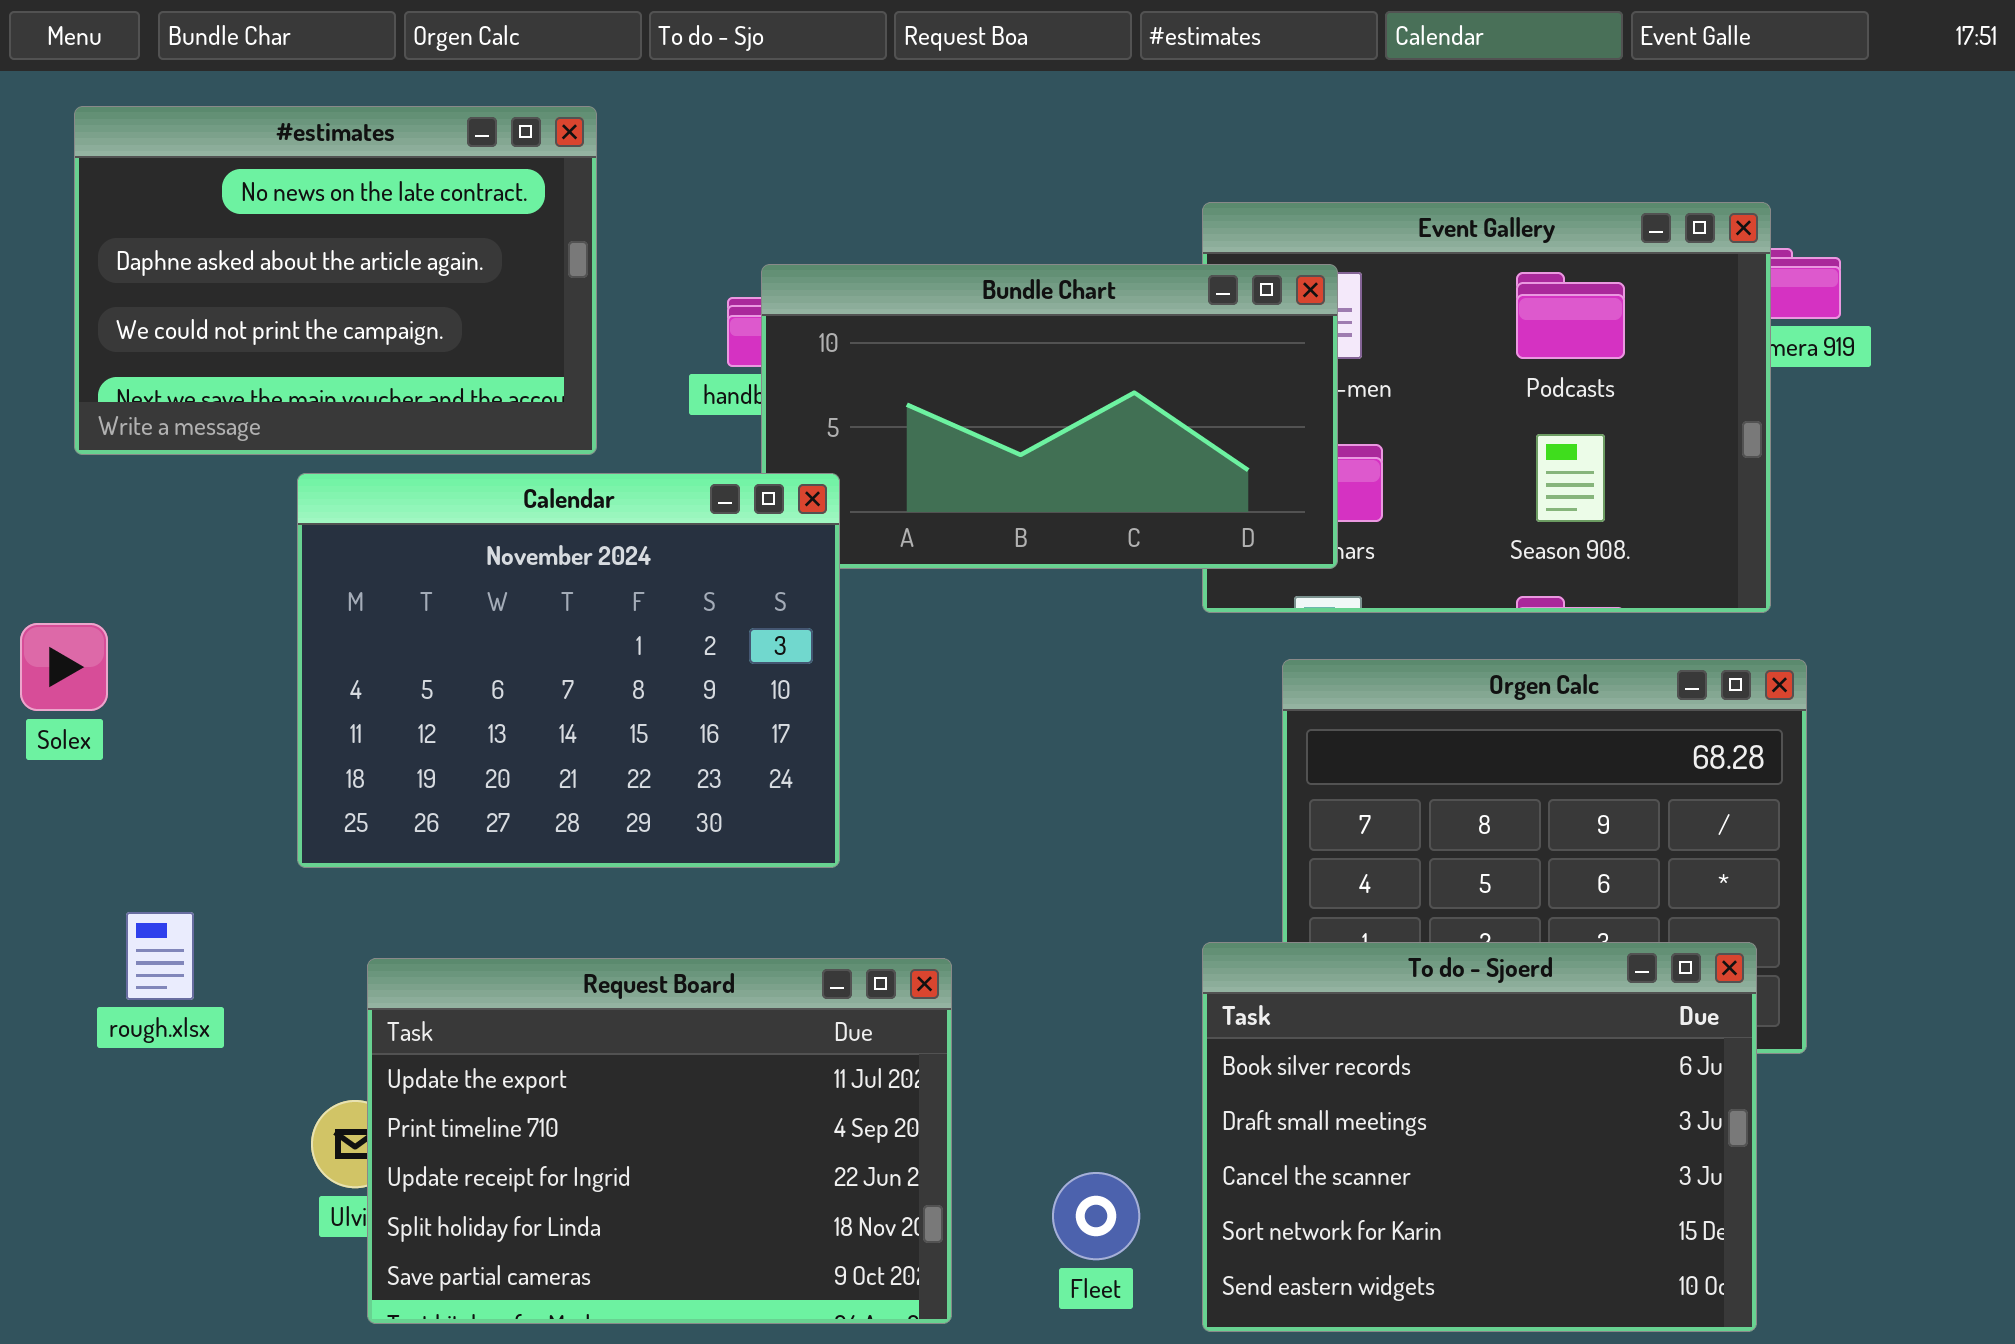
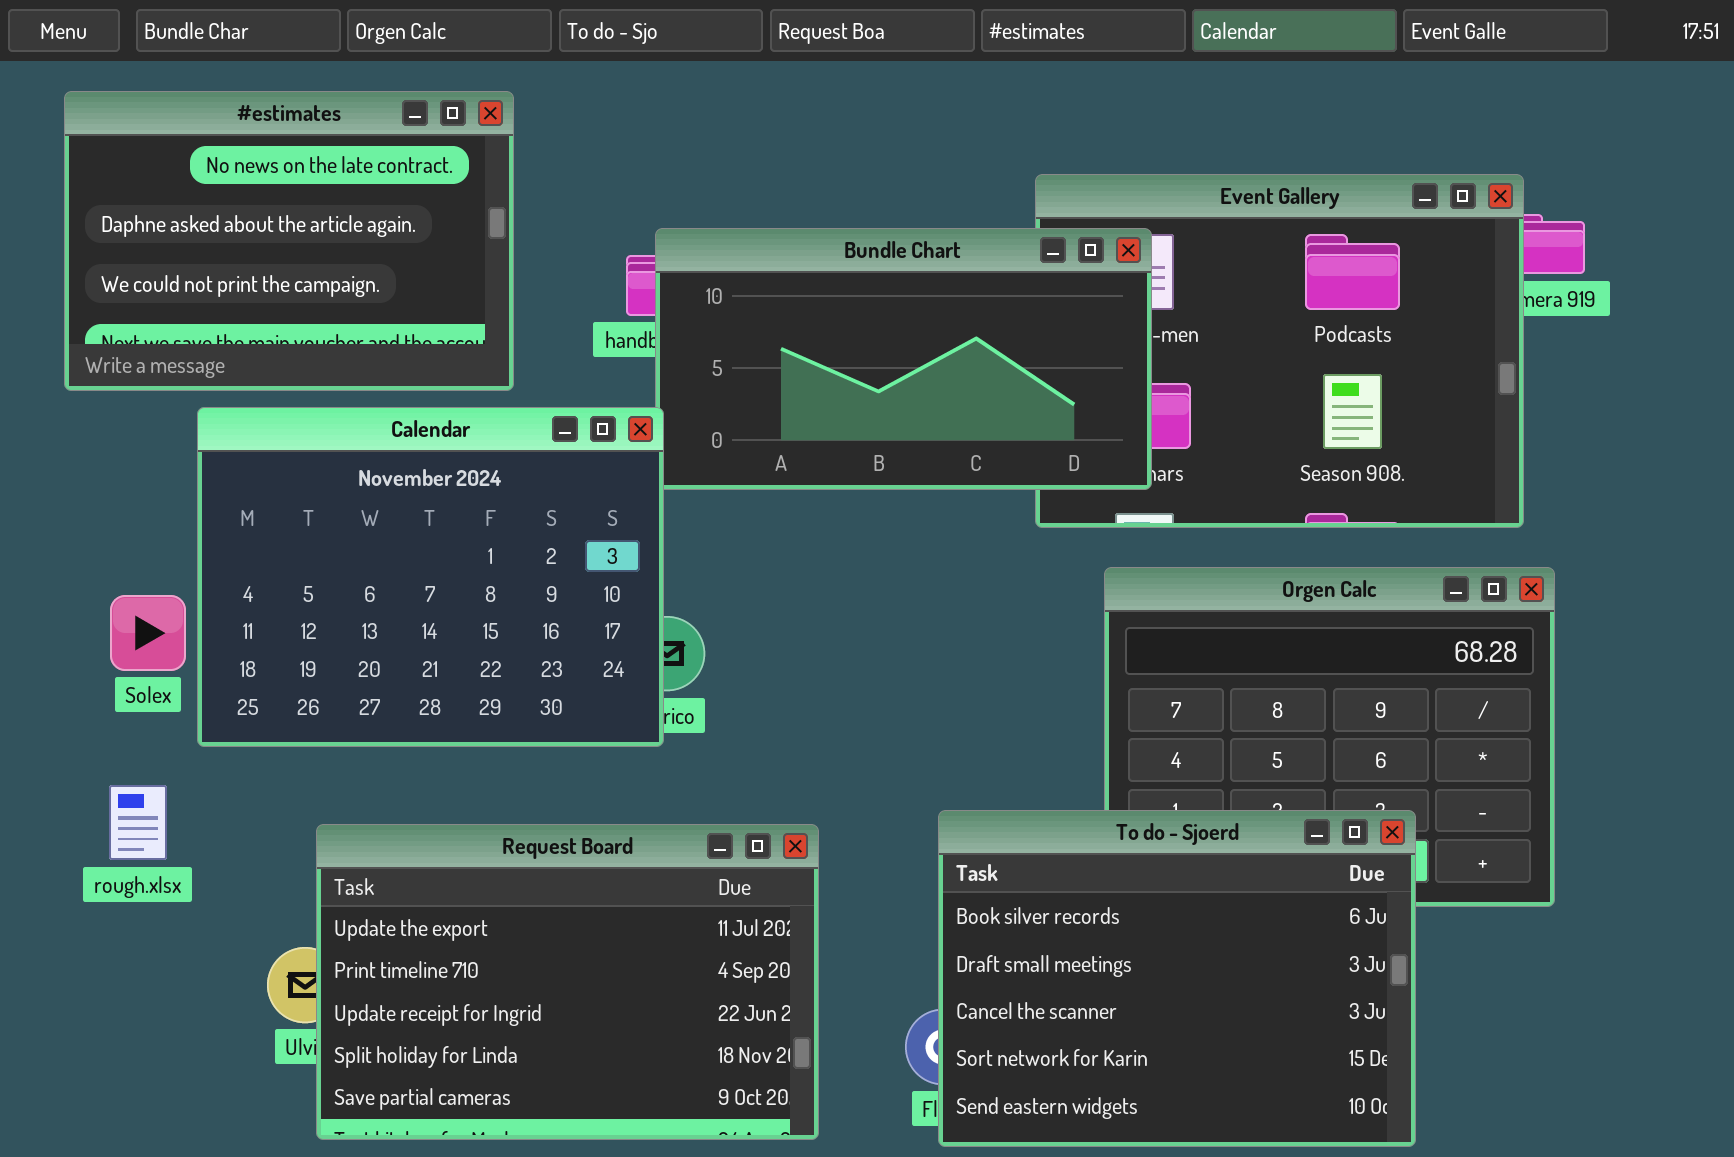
Calendar: [297,473,840,868] -> [197,407,664,747], moved
Solex: [20,623,108,711] -> [110,595,186,671], moved
To do - Sjoerd: [1202,942,1757,1332] -> [938,810,1416,1147], moved

